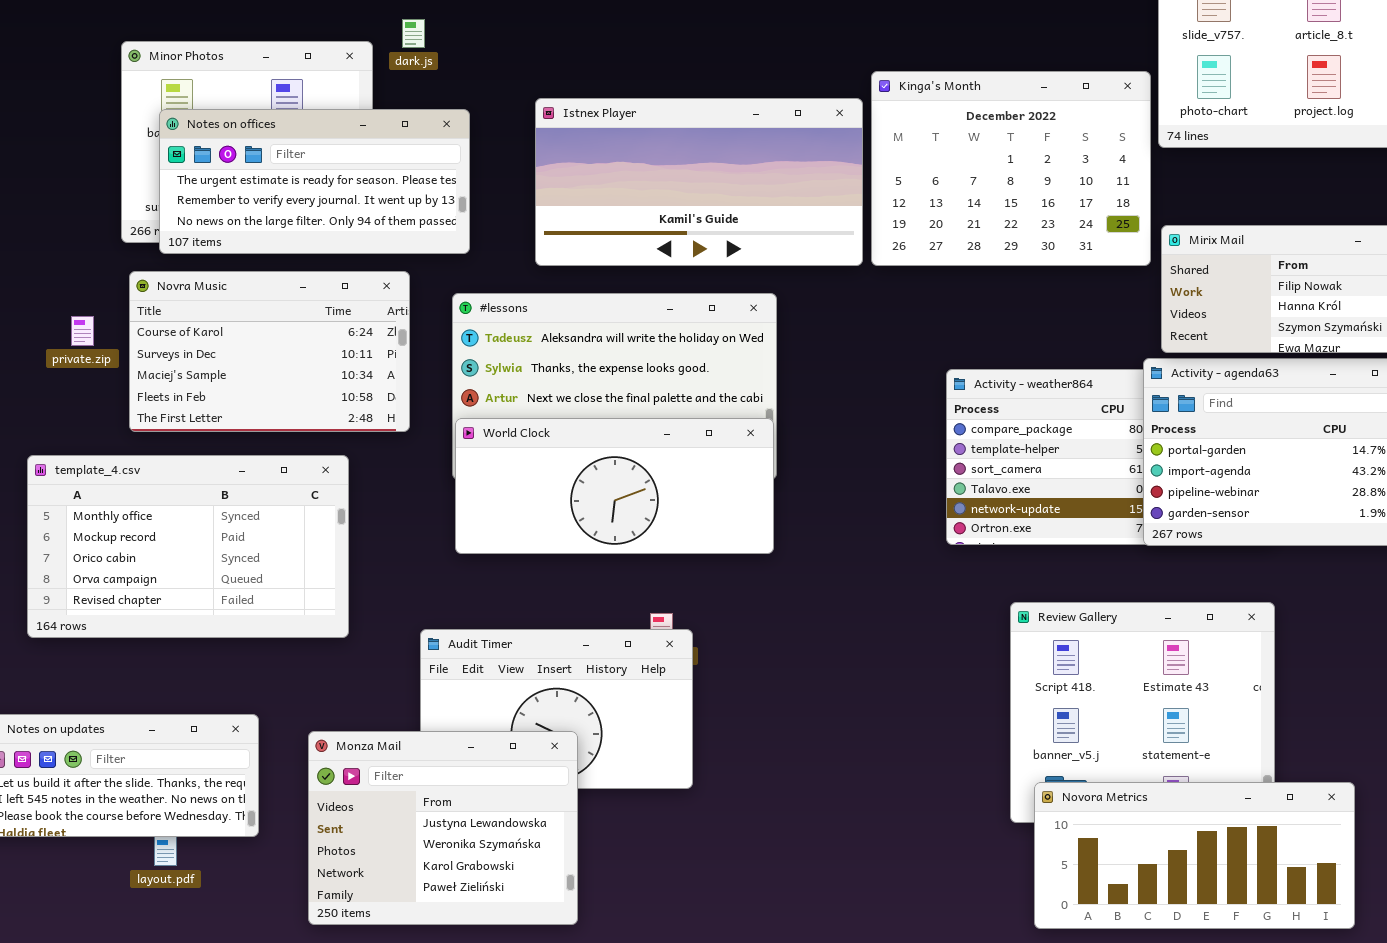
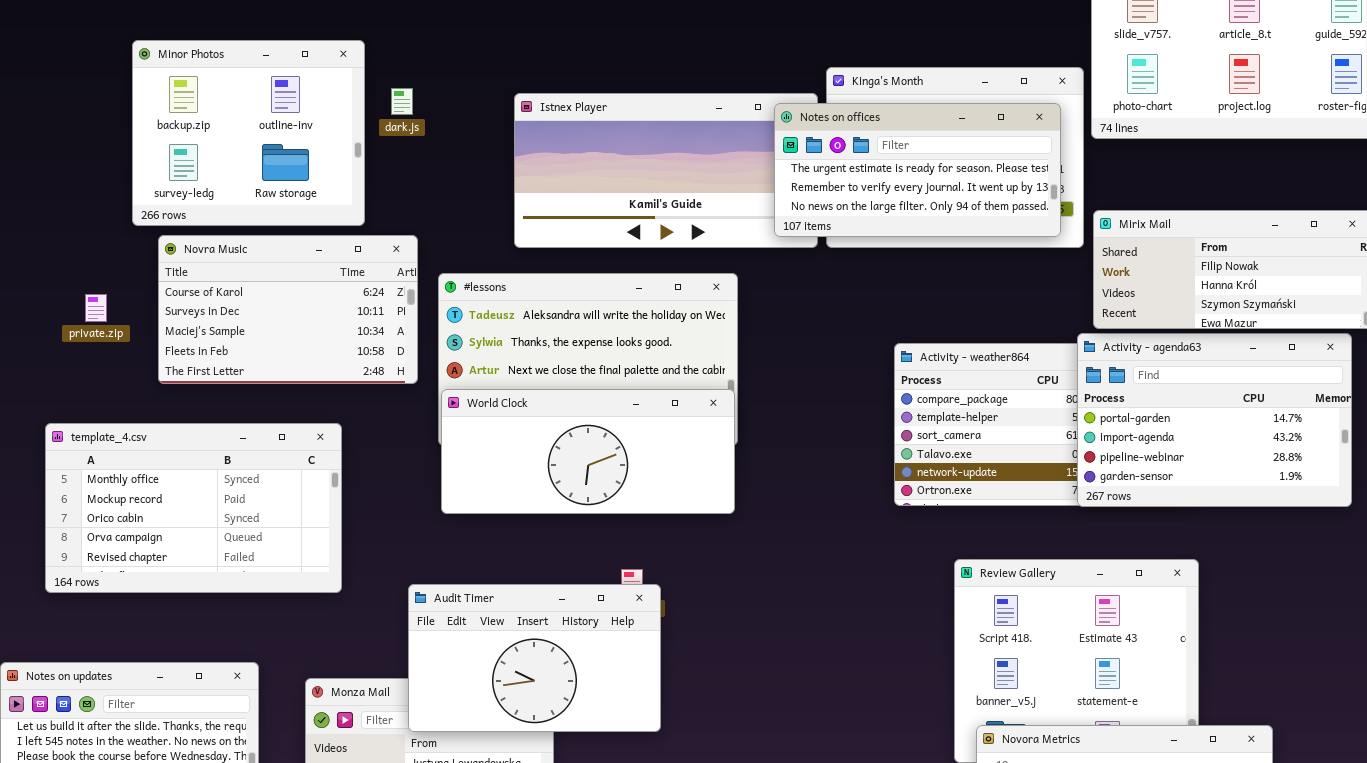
dark.js: [402,19,425,48] -> [391,88,413,115], moved
Notes on offices: [159,109,470,254] -> [774,103,1061,237], moved
Novra Music: [129,271,410,432] -> [158,235,418,384], moved
Audit Timer: [420,629,693,789] -> [408,584,661,732], raised

